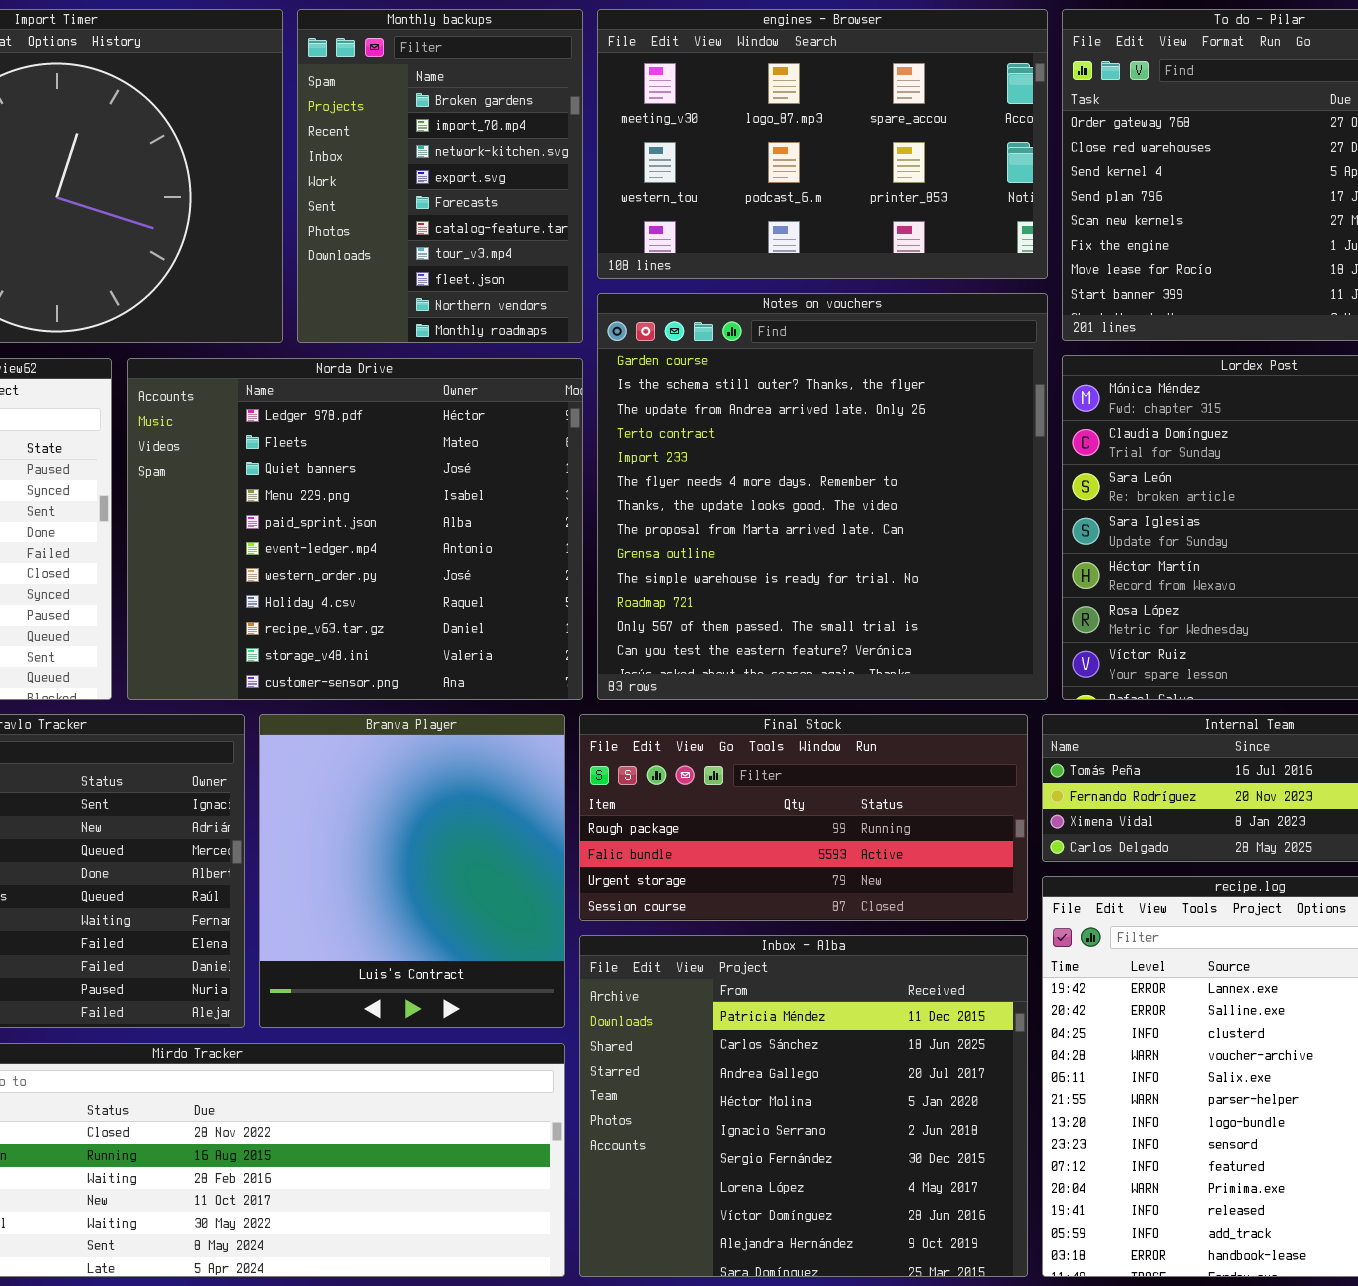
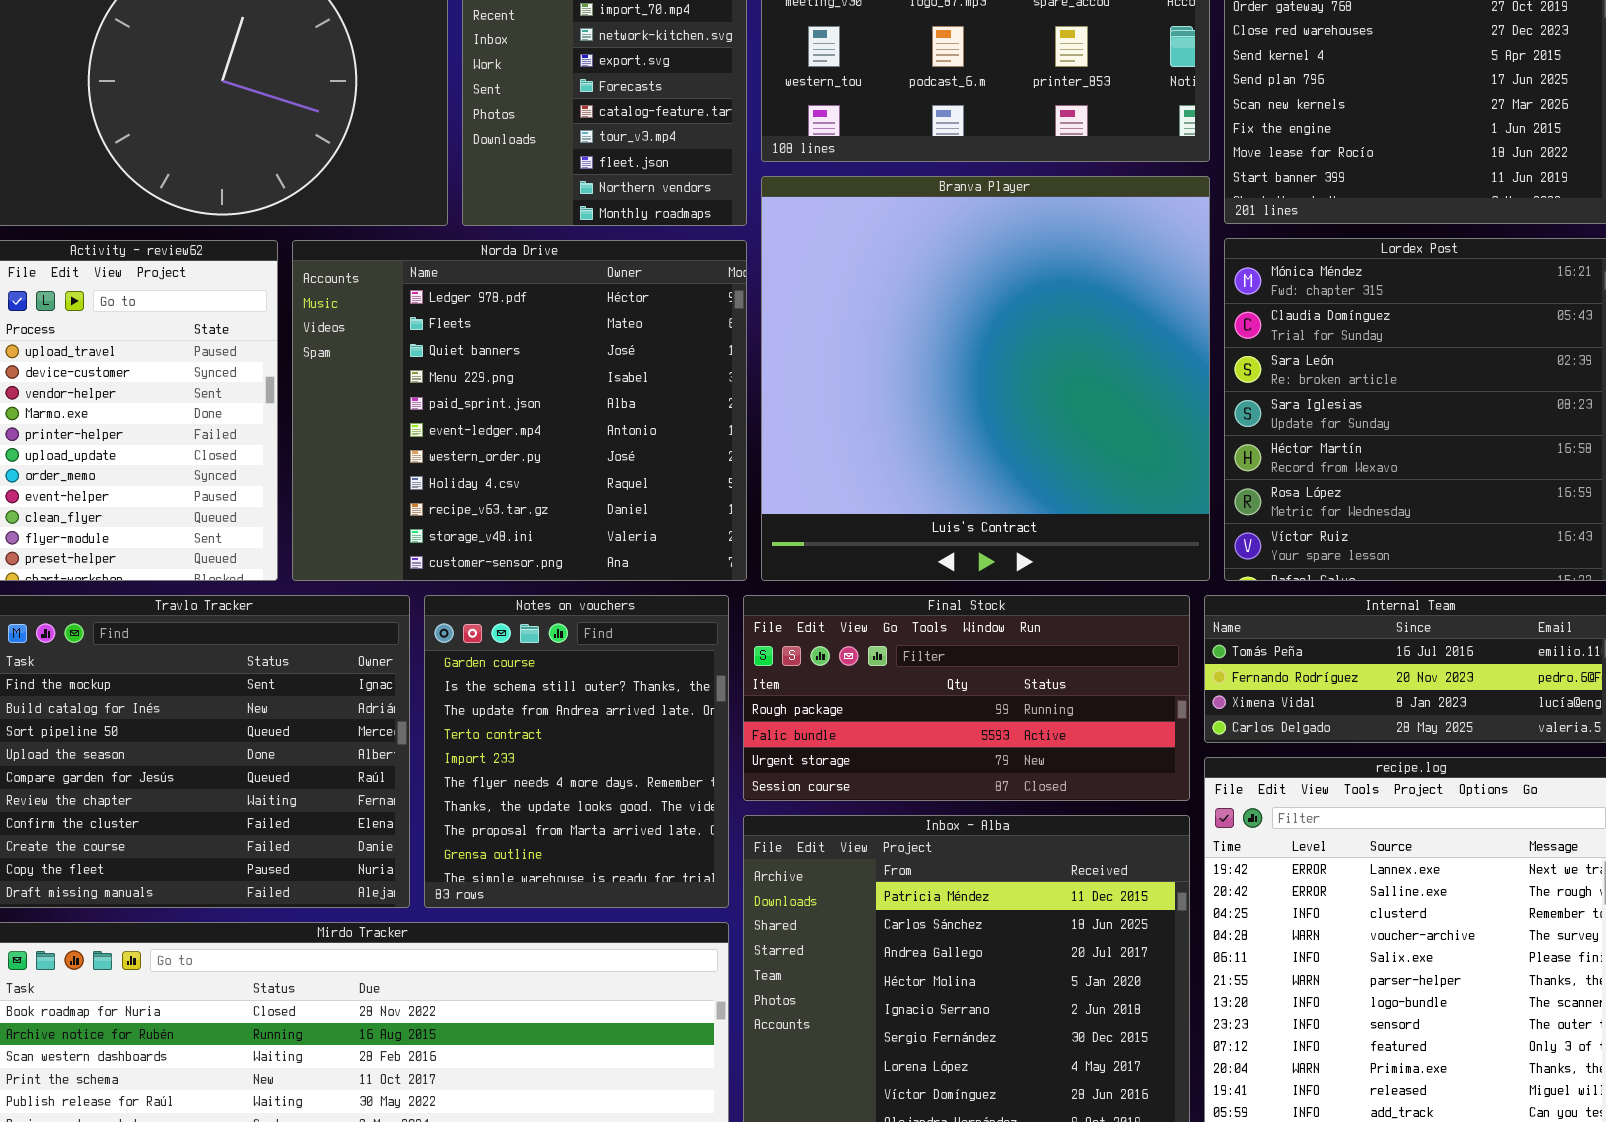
Notes on vouchers: [597,293,1048,700] -> [424,595,729,908], moved, resized
Branva Player: [259,714,565,1028] -> [761,176,1210,581], moved, resized

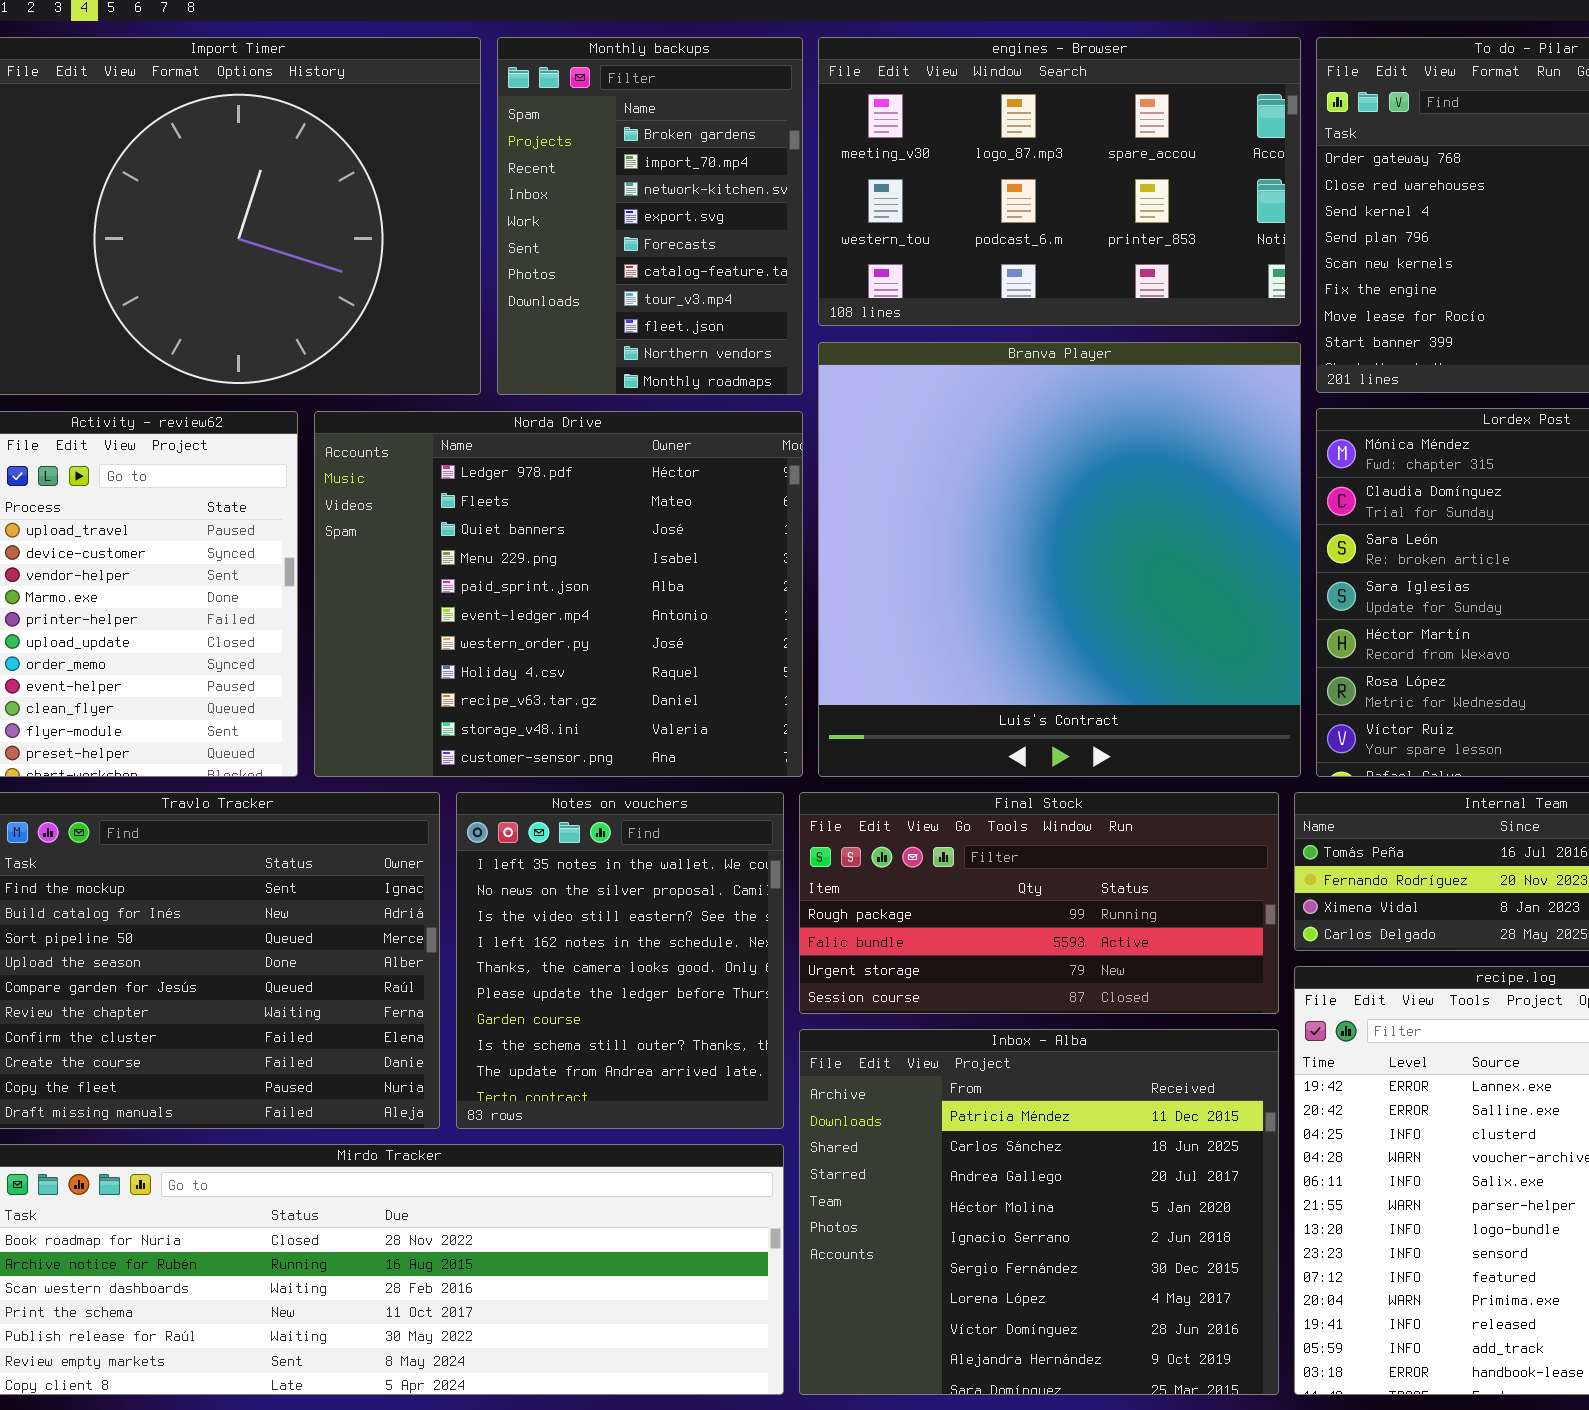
Notes on vouchers: [424,595,729,908] -> [456,792,784,1129], scrolled up 6 rows

